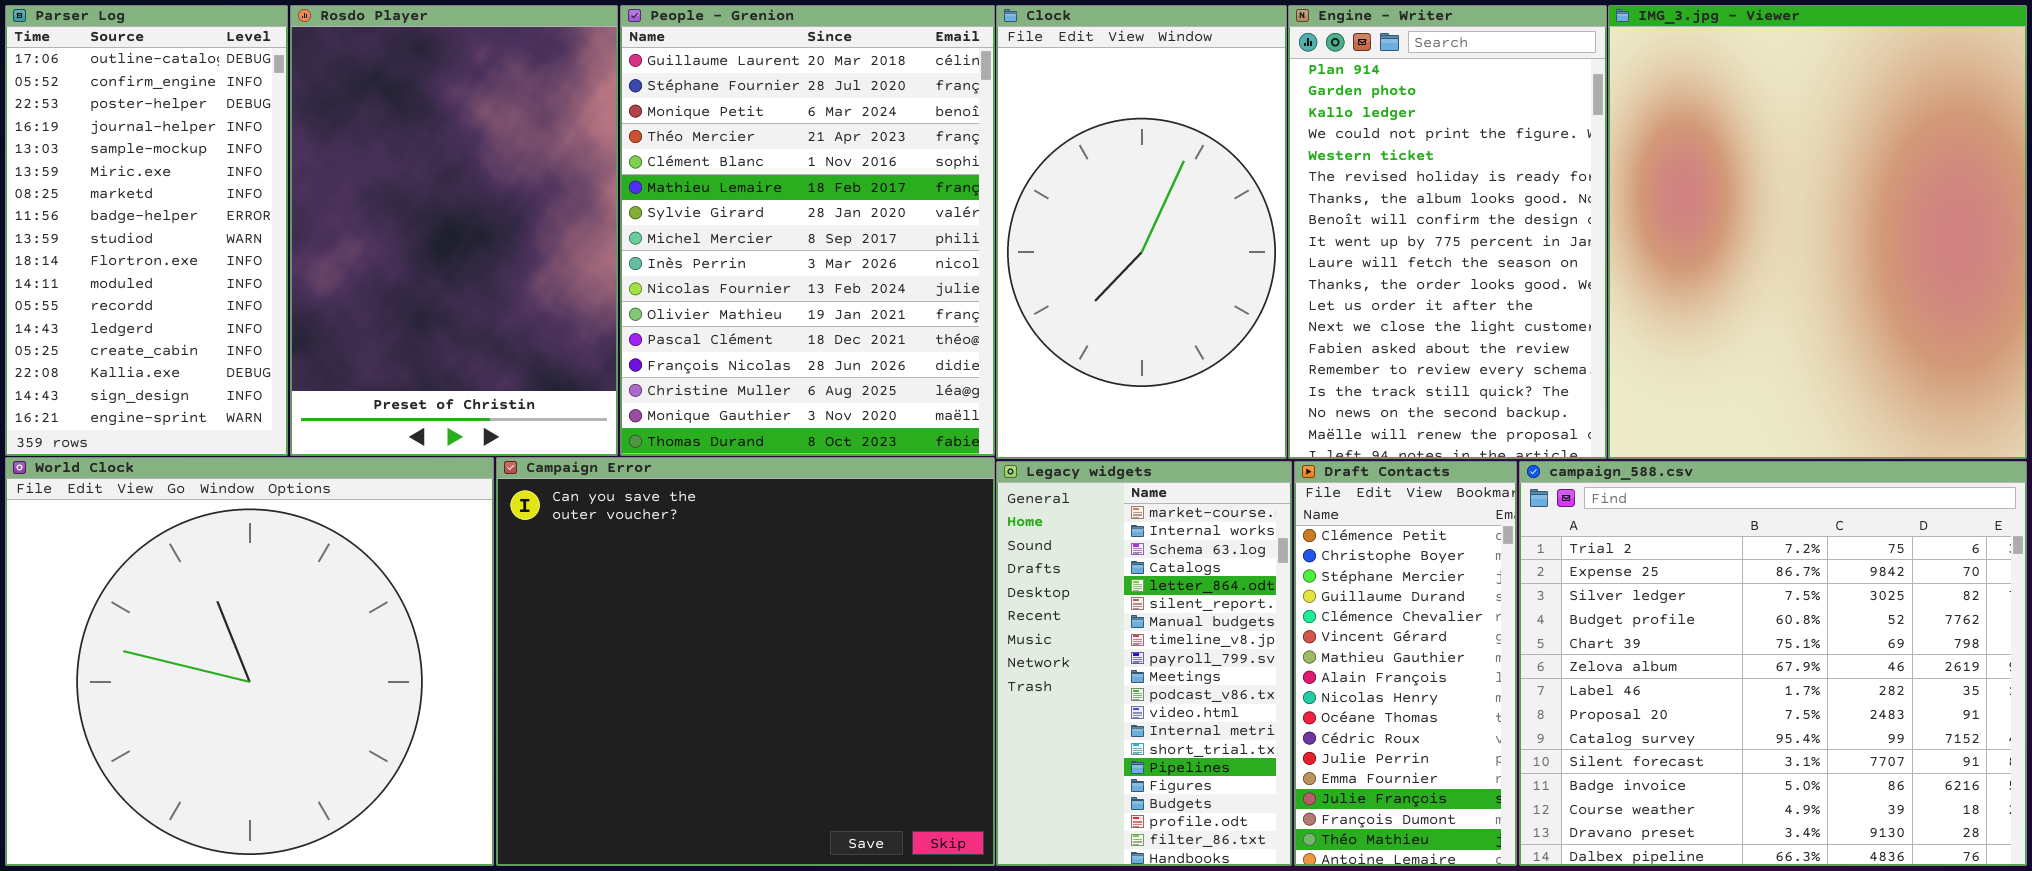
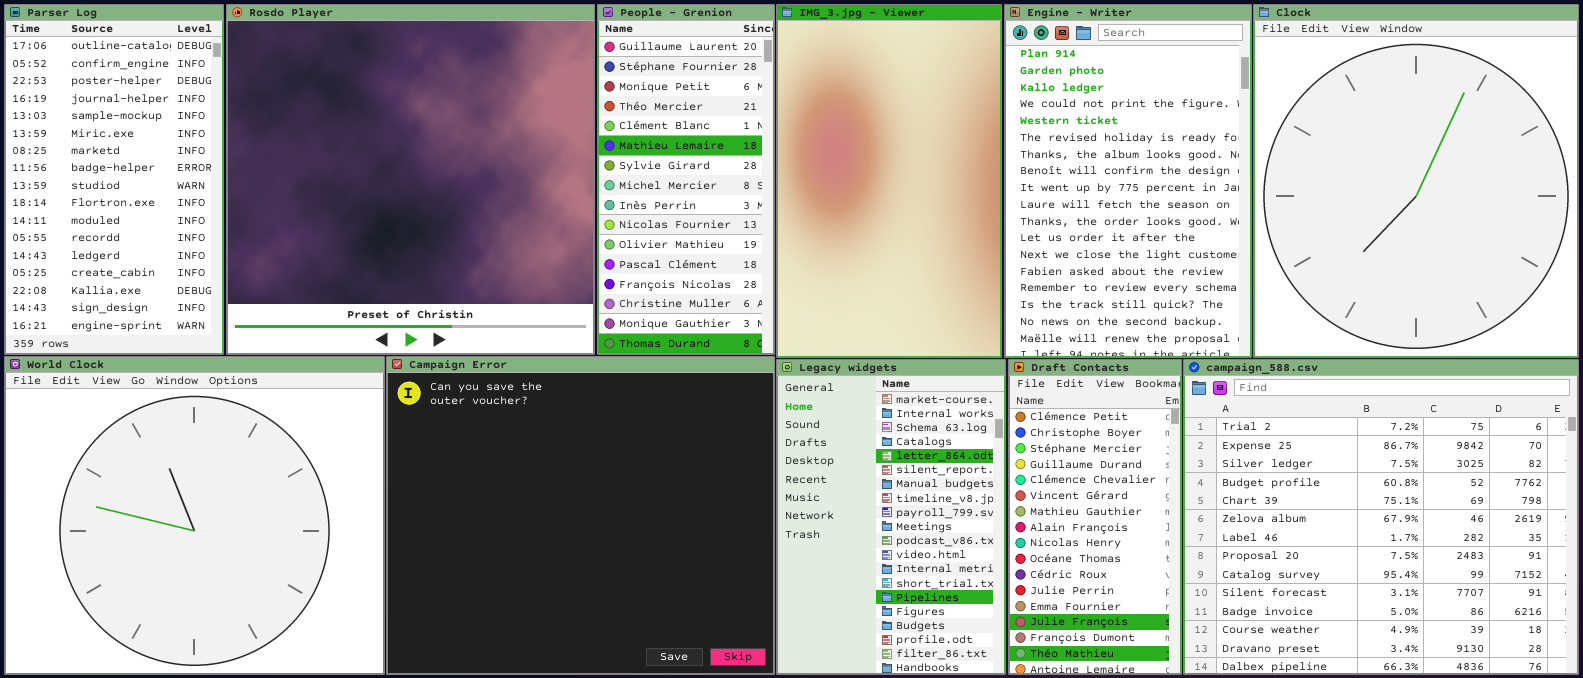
Rosdo Player: [290,5,618,456] -> [226,4,595,355], resized
People - Grenion: [620,5,995,456] -> [597,4,775,355], resized
Clock: [996,5,1287,459] -> [1253,4,1579,358], moved, resized
IMG_3.jpg - Viewer: [1608,5,2027,459] -> [776,4,1002,358], moved, resized

